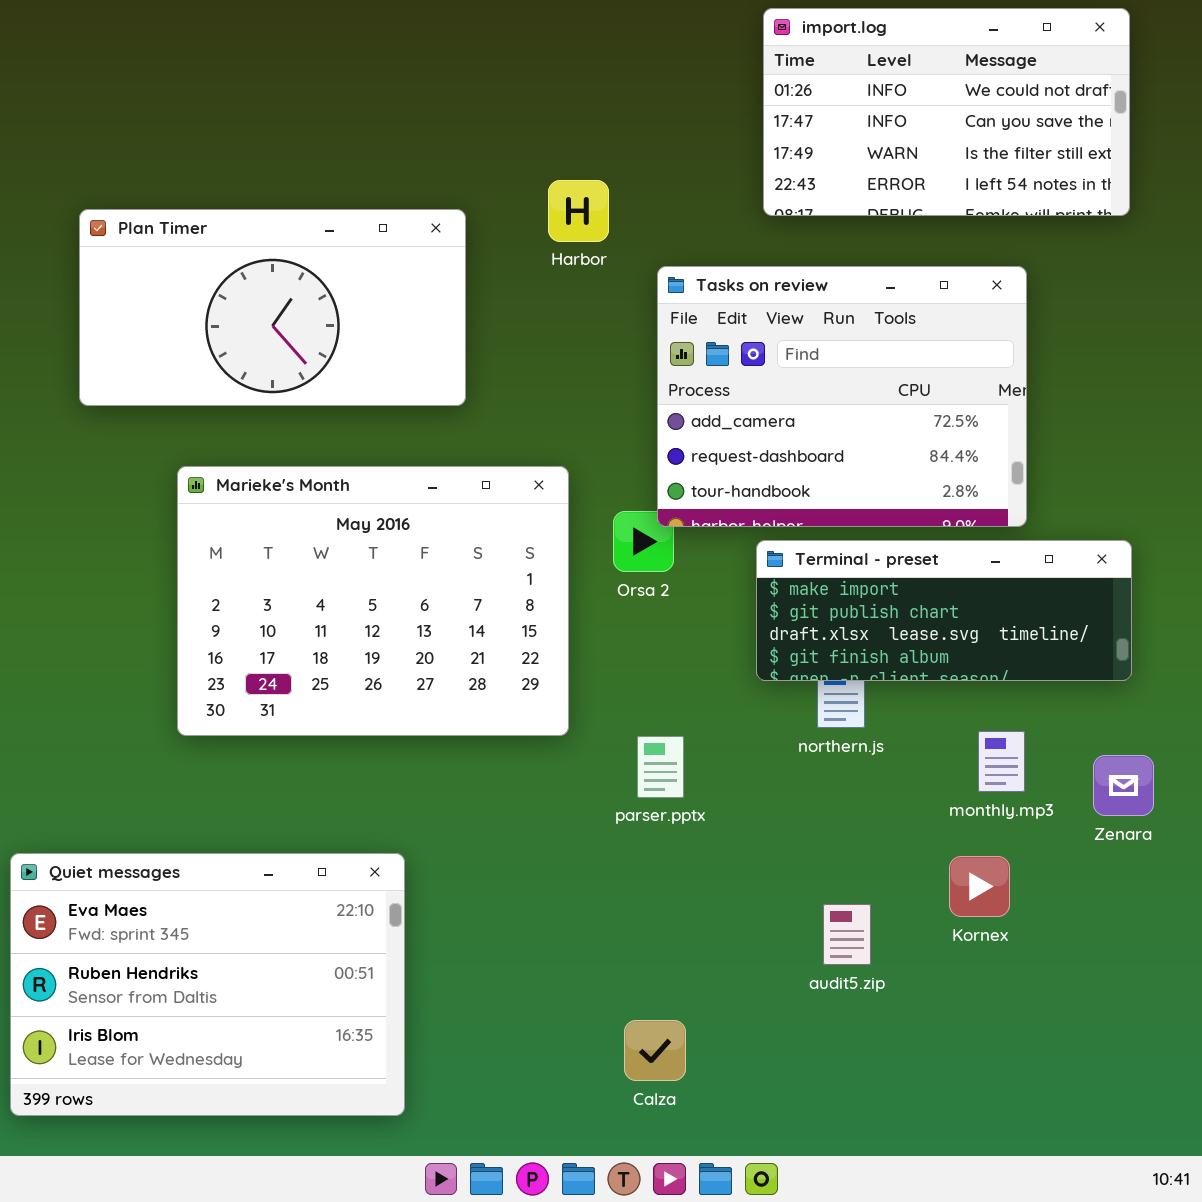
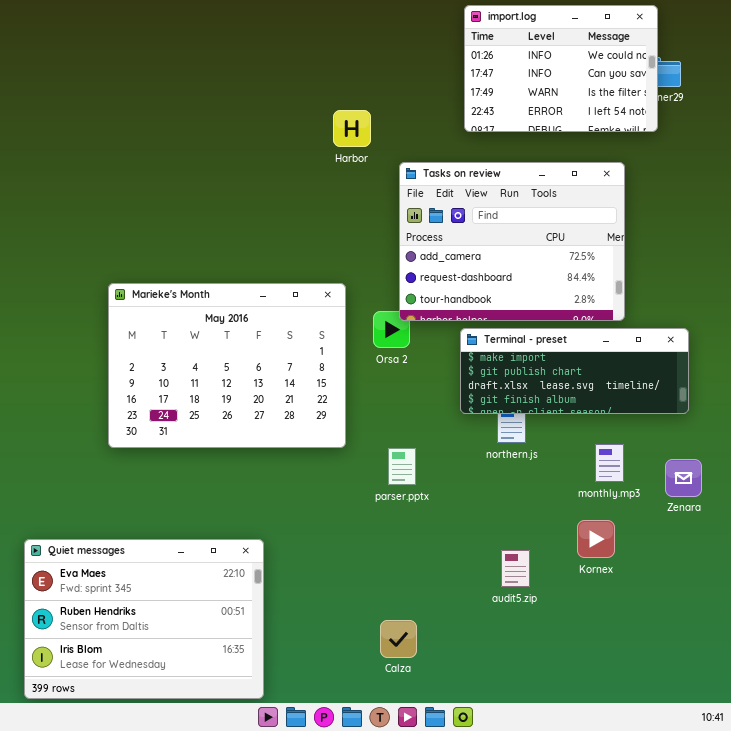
import.log: [763,8,1130,216] -> [464,5,658,132], resized
Plan Timer: [79,209,466,406] -> none, closed
Quiet messages: [10,853,405,1116] -> [24,539,264,699], moved

